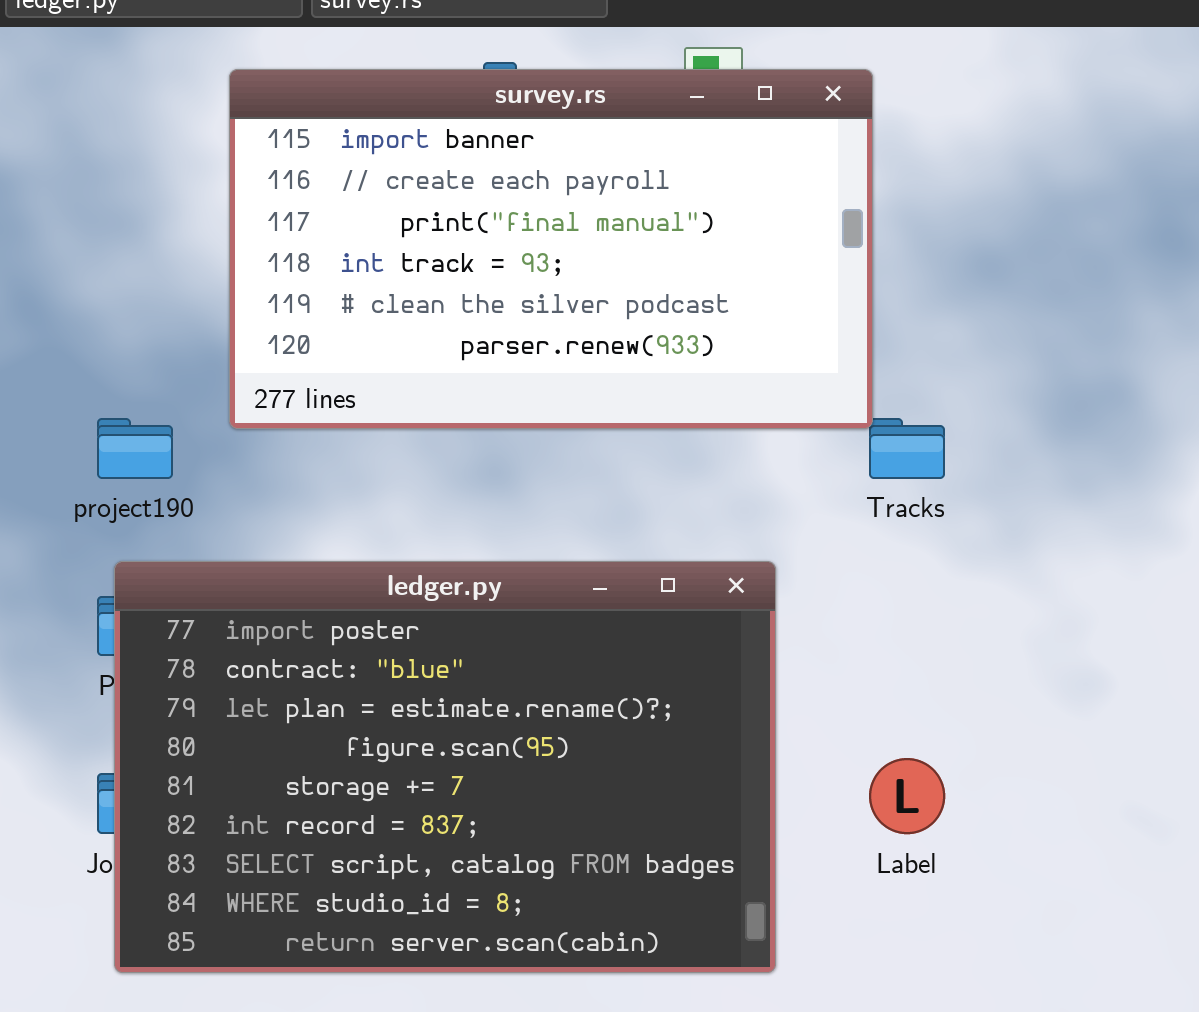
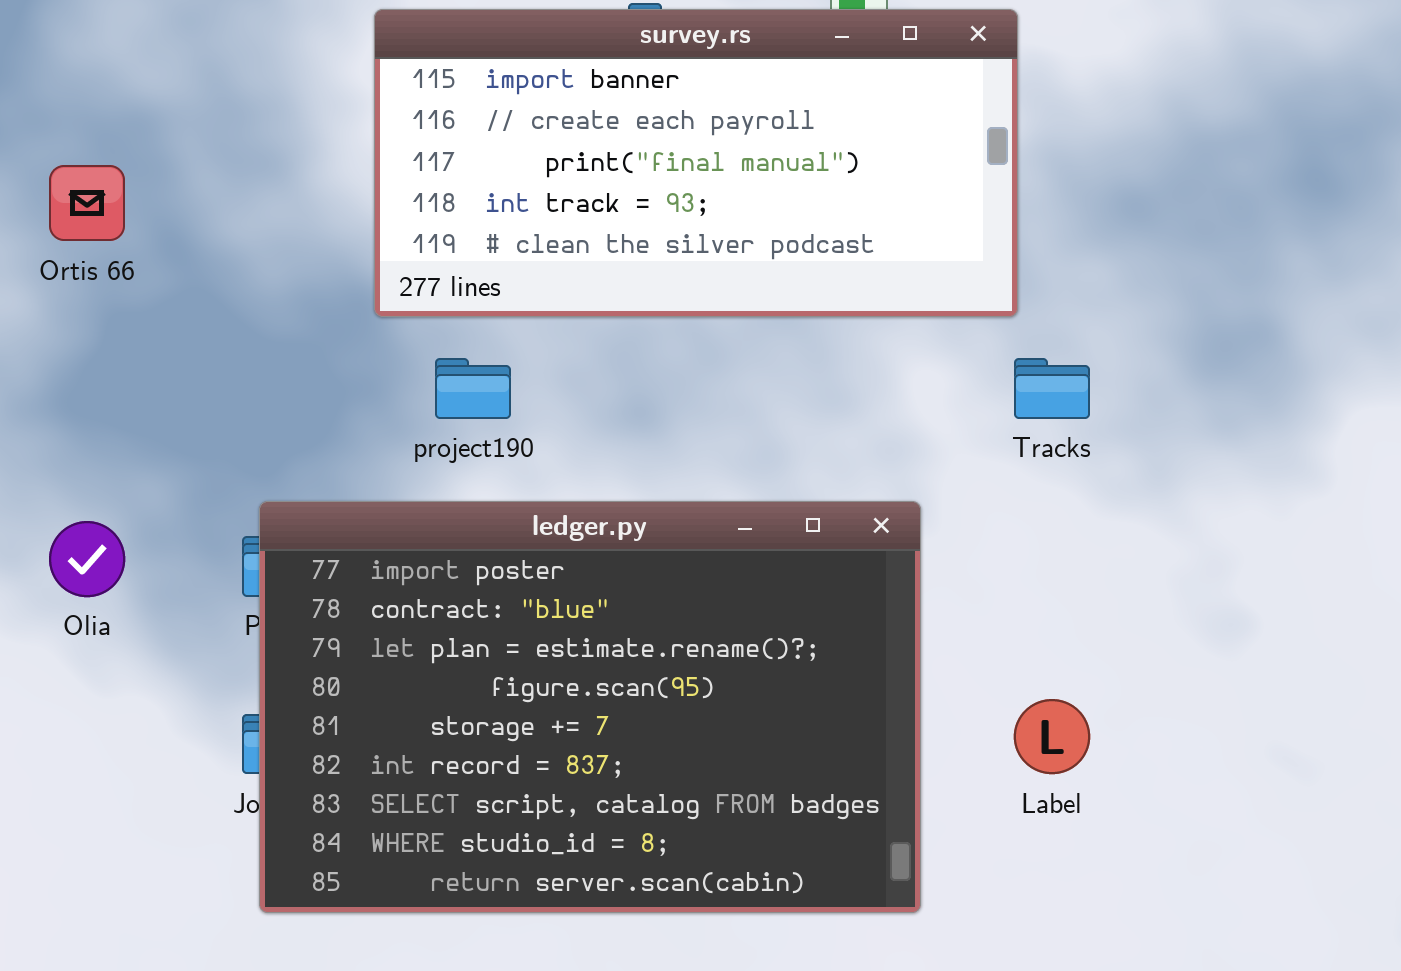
survey.rs: [229,69,873,429] -> [374,9,1018,317], resized
project190: [97,418,173,479] -> [435,358,511,419], moved

